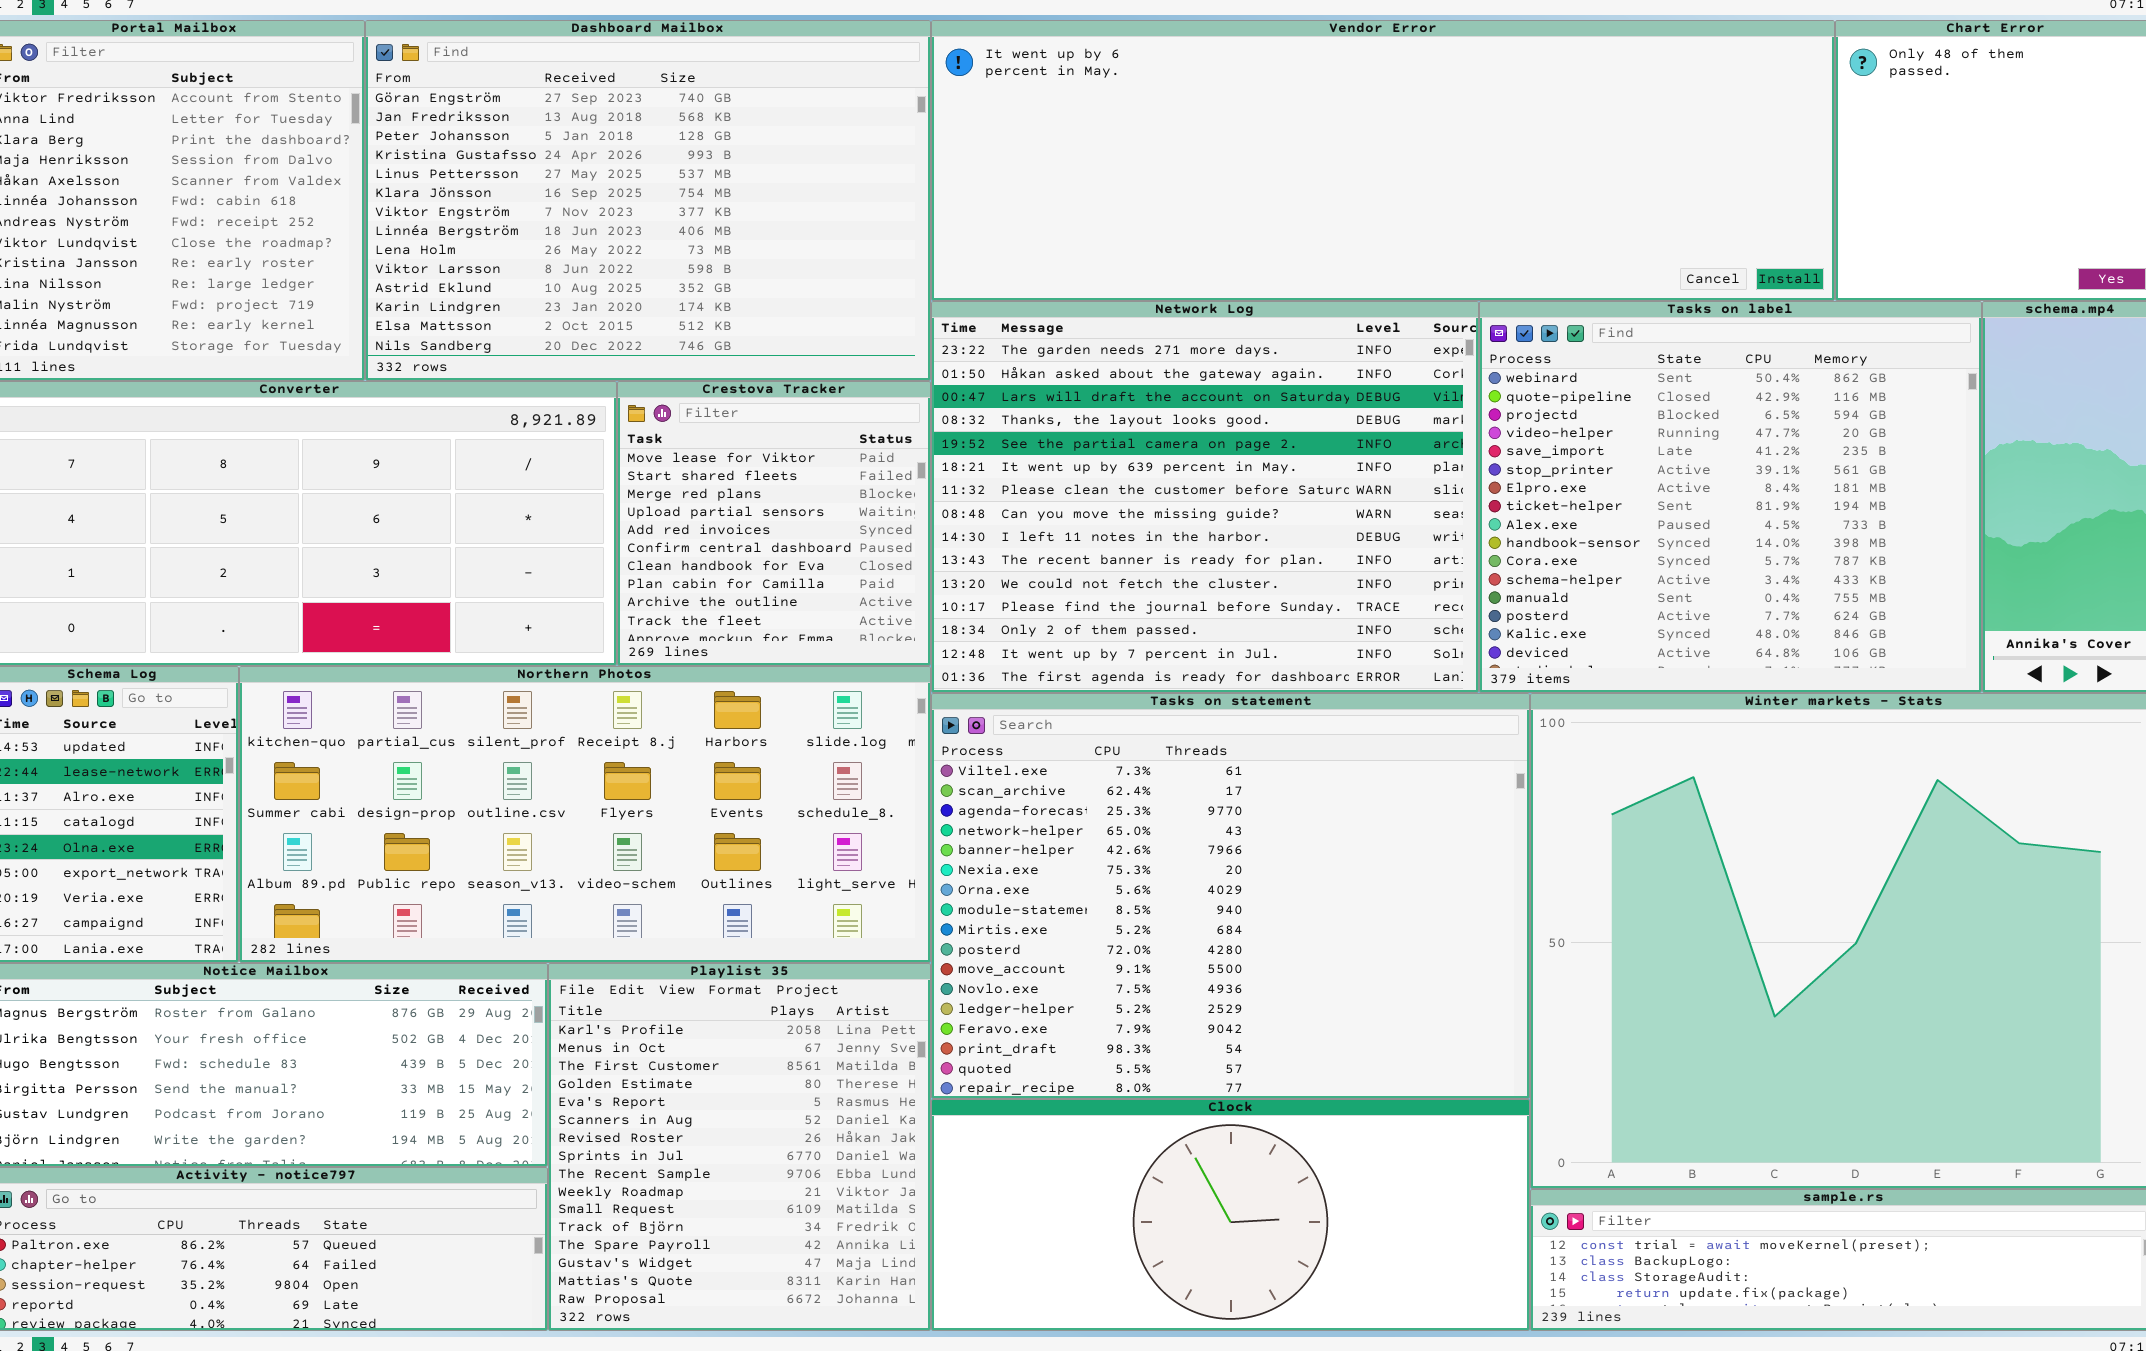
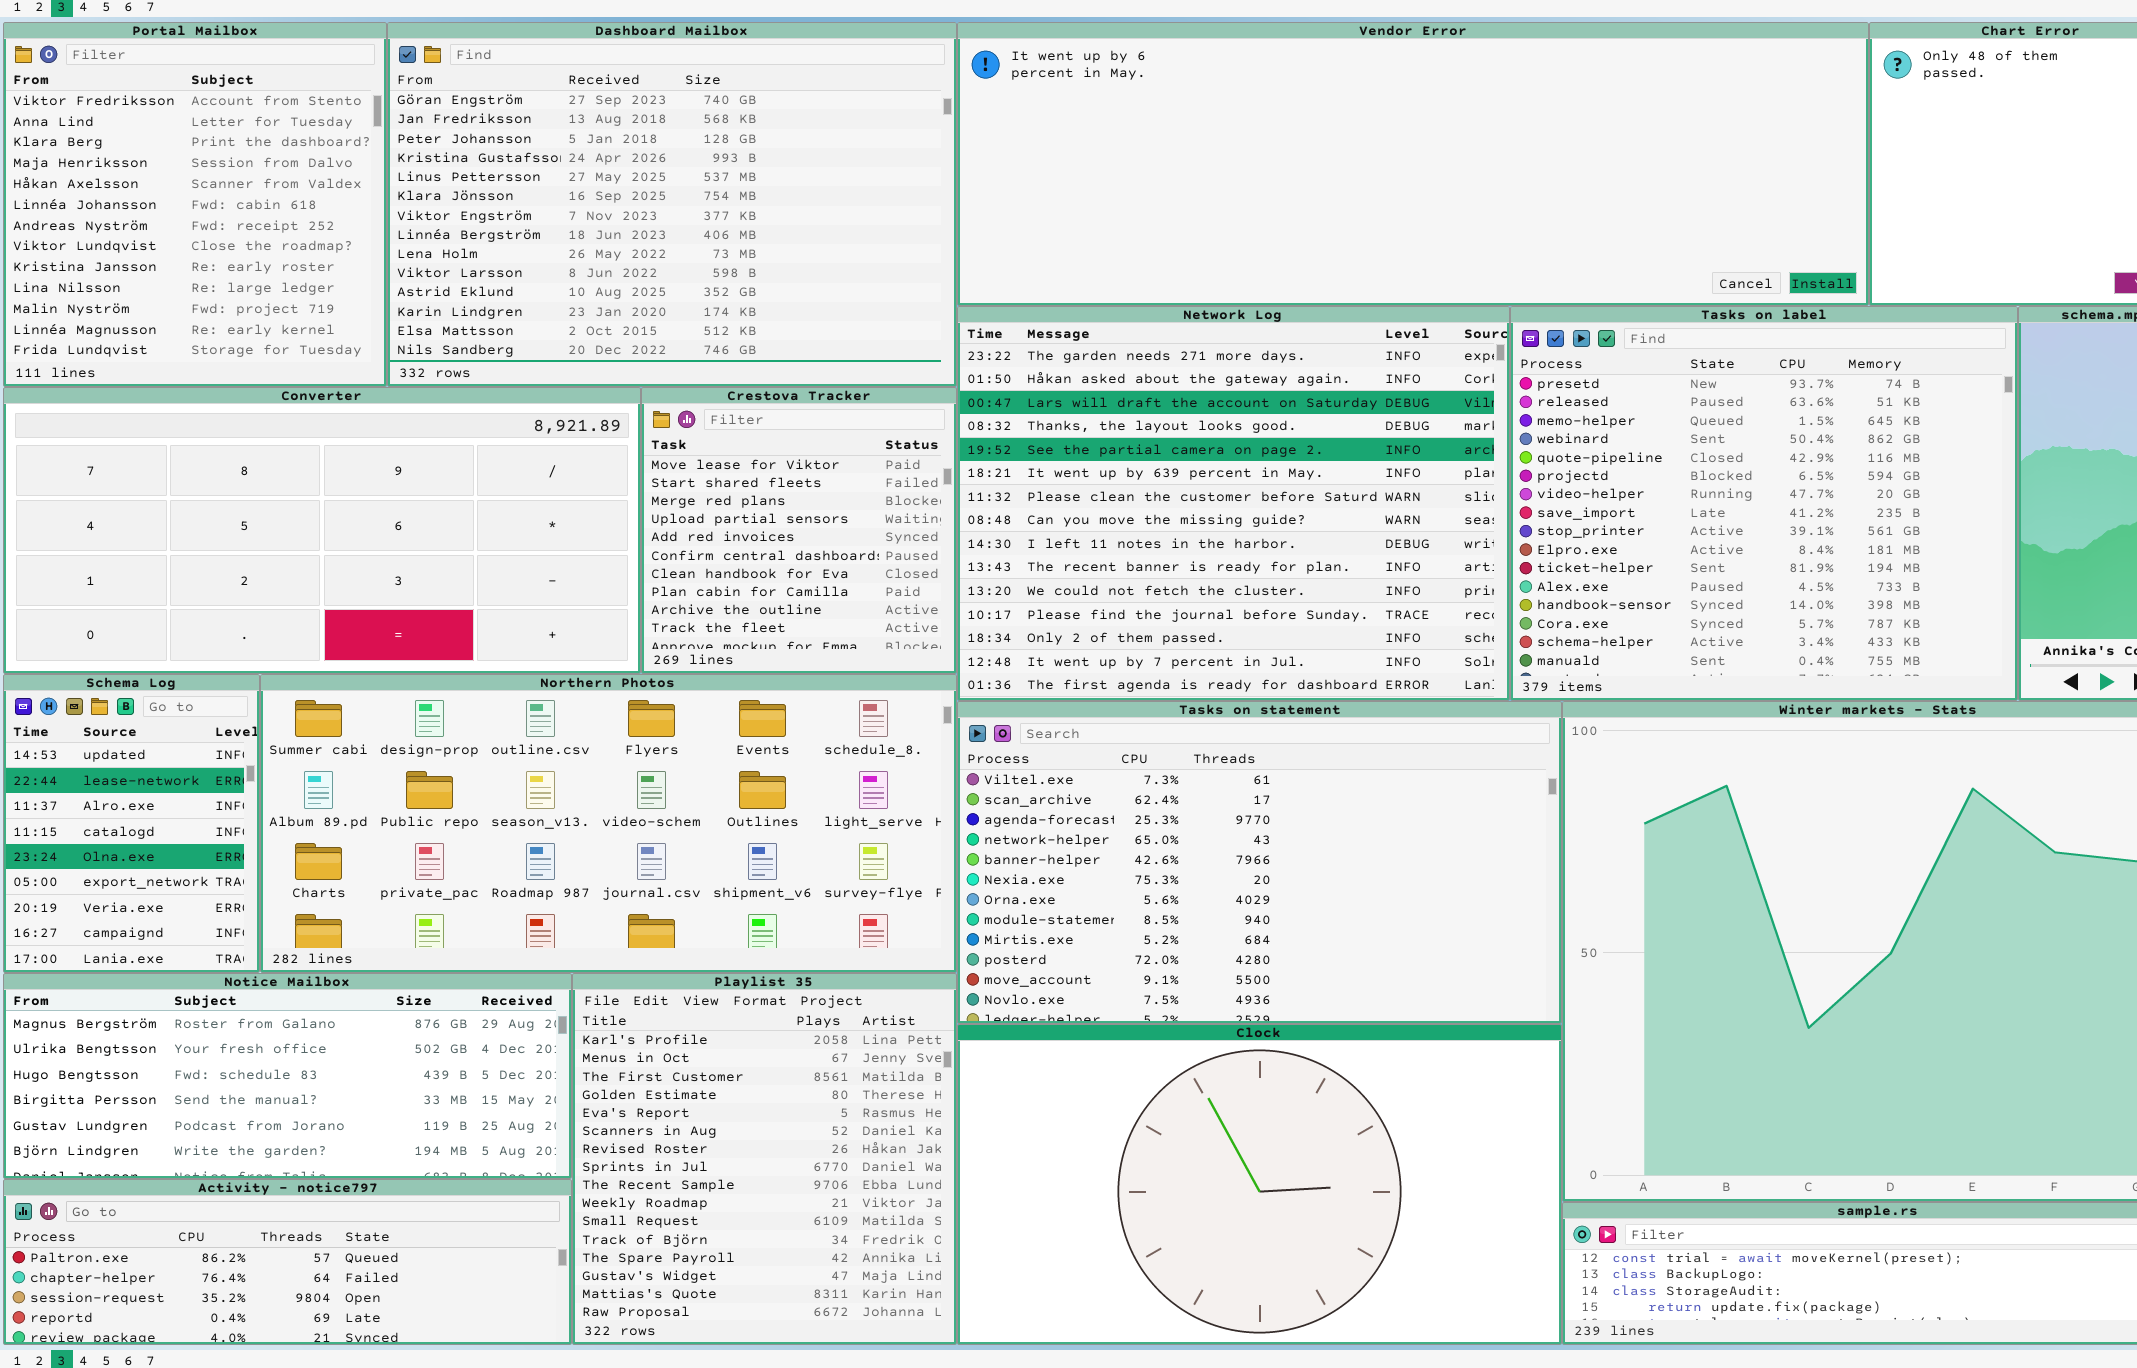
Tasks on label: [1479,301,1982,693] -> [1510,306,2018,701], scrolled up 3 rows
Northern Photos: [239,666,931,963] -> [260,674,957,973], scrolled down 1 row
Tasks on statement: [931,693,1530,1099] -> [957,701,1562,1024], resized
Clock: [931,1099,1530,1331] -> [957,1024,1562,1345], resized

